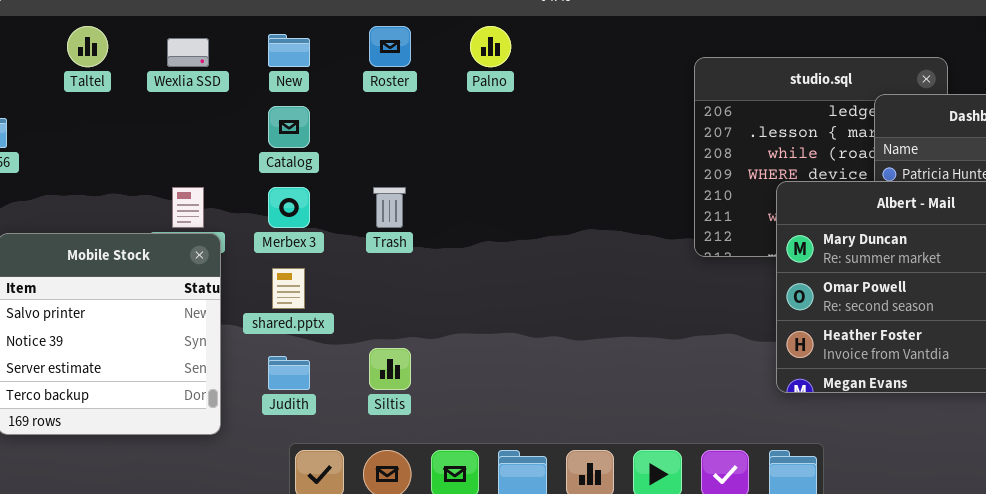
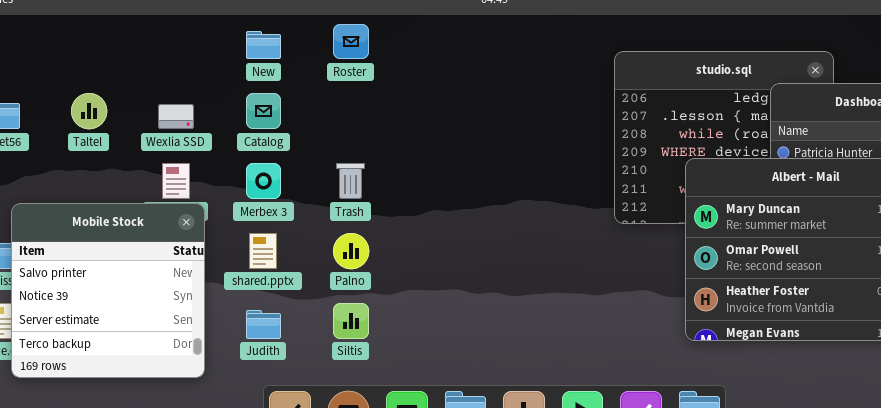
Taltel: [67,26,108,67] -> [71,93,107,129], moved
Palno: [470,26,511,67] -> [333,233,369,269], moved
Wexlia SSD: [167,38,209,67] -> [158,104,194,129], moved

